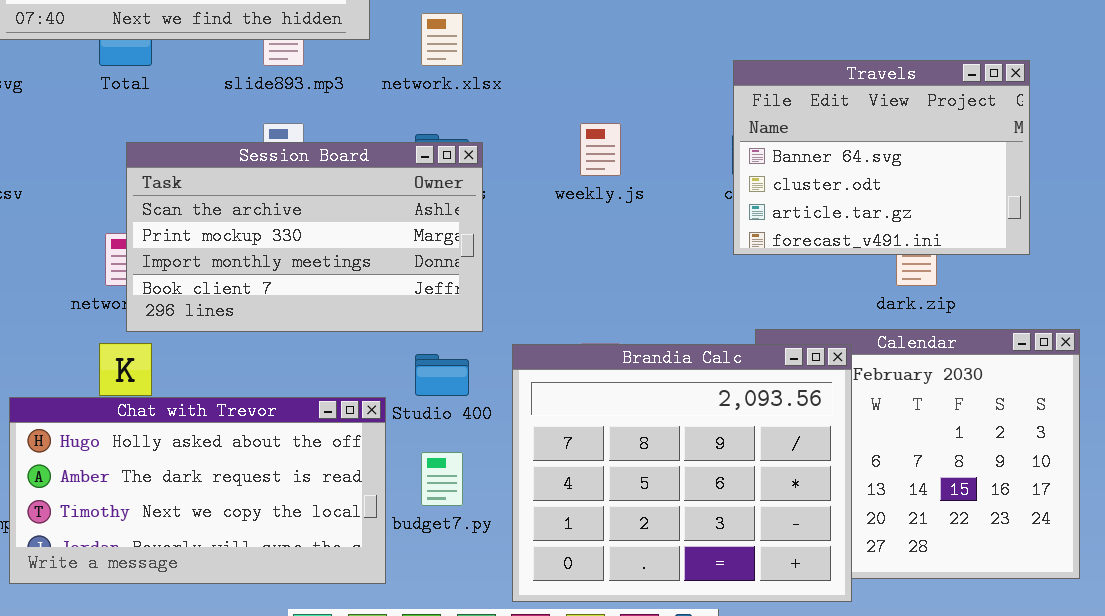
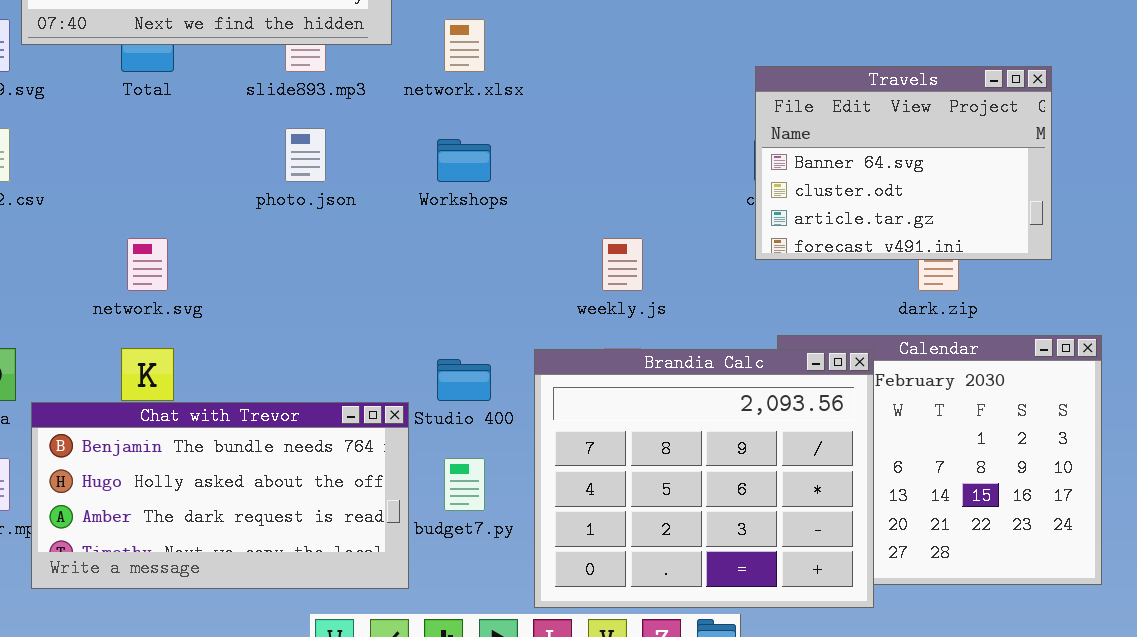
weekly.js: [580,123,621,176] -> [602,238,643,291], moved
Session Board: [126,142,483,332] -> none, closed
Chat with Trevor: [9,397,386,584] -> [31,402,409,589], scrolled up 1 row

